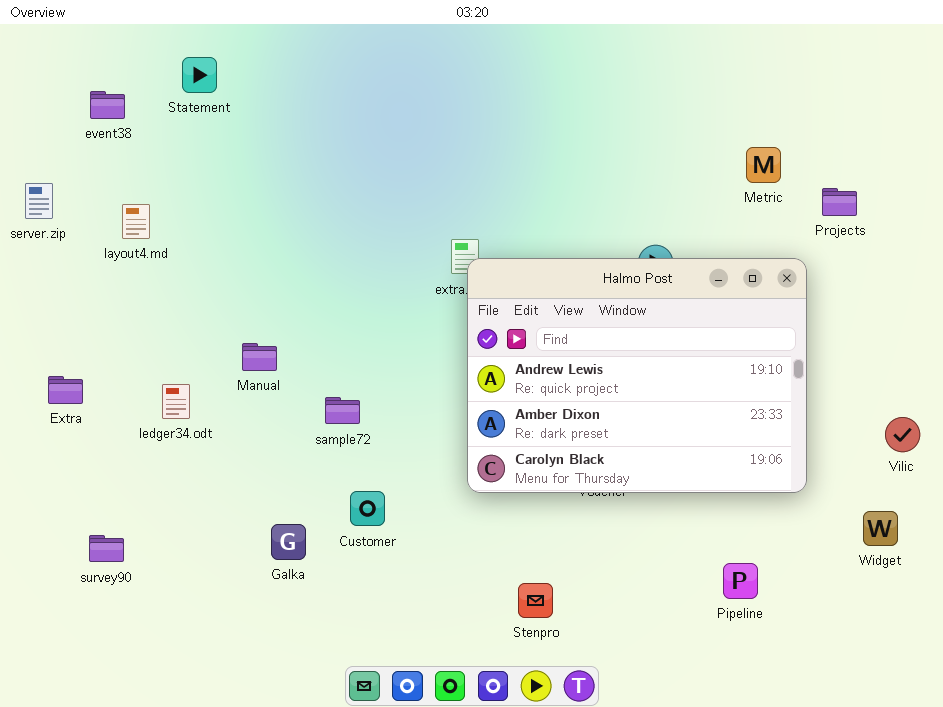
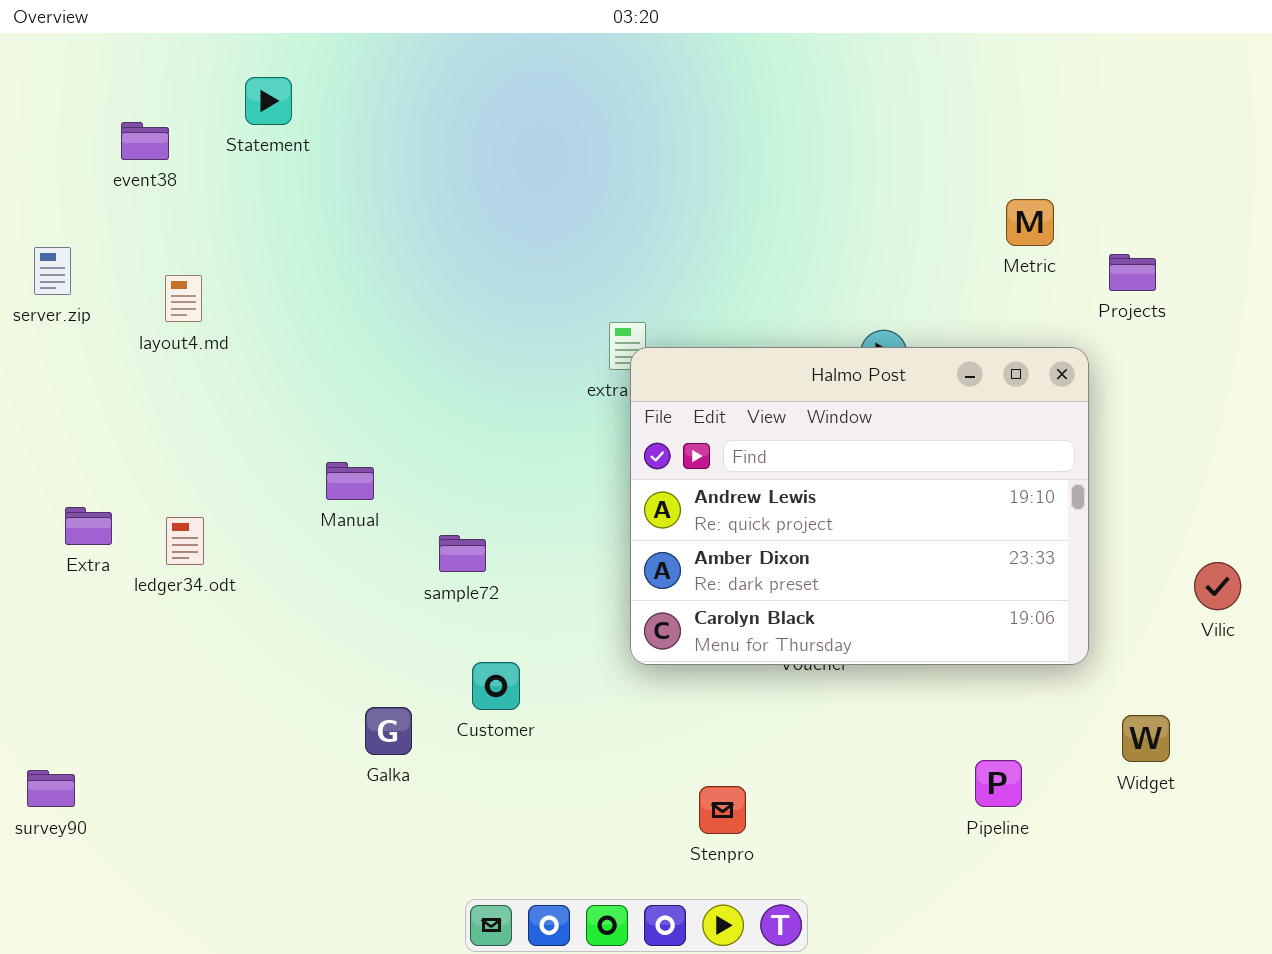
ledger34.odt: [162,384,190,419] -> [166,517,204,565], moved
Widget: [863,511,898,546] -> [1122,715,1170,762], moved
survey90: [89,535,124,562] -> [27,770,75,807], moved

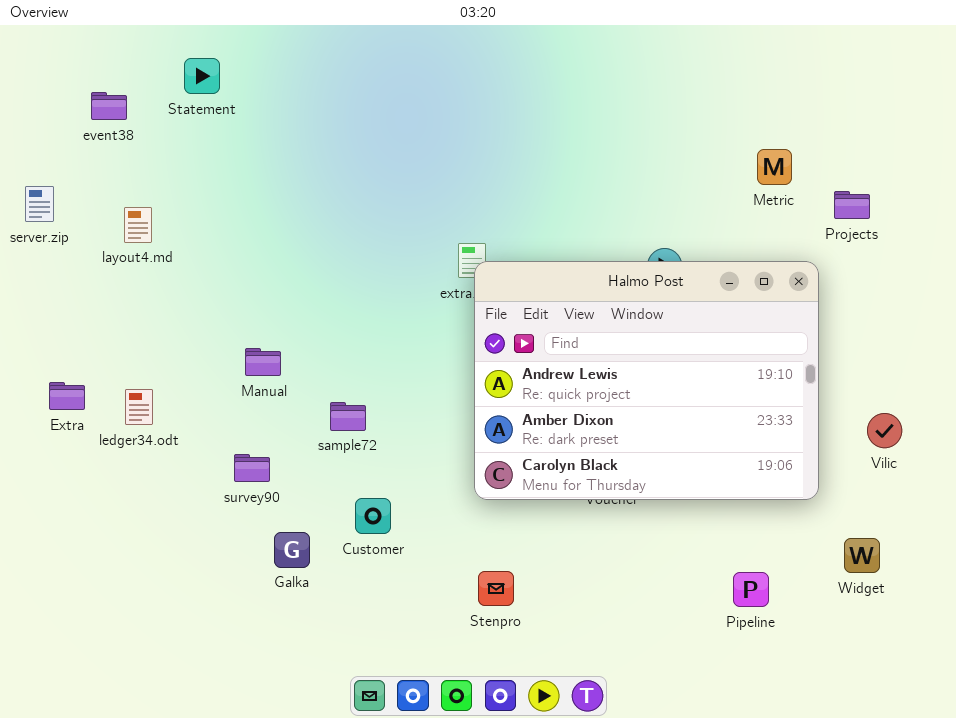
Vilic: [1194,562,1241,610] -> [867,413,902,448], moved
survey90: [27,770,75,807] -> [234,454,270,482], moved
Stenpro: [699,786,746,834] -> [478,571,514,606], moved

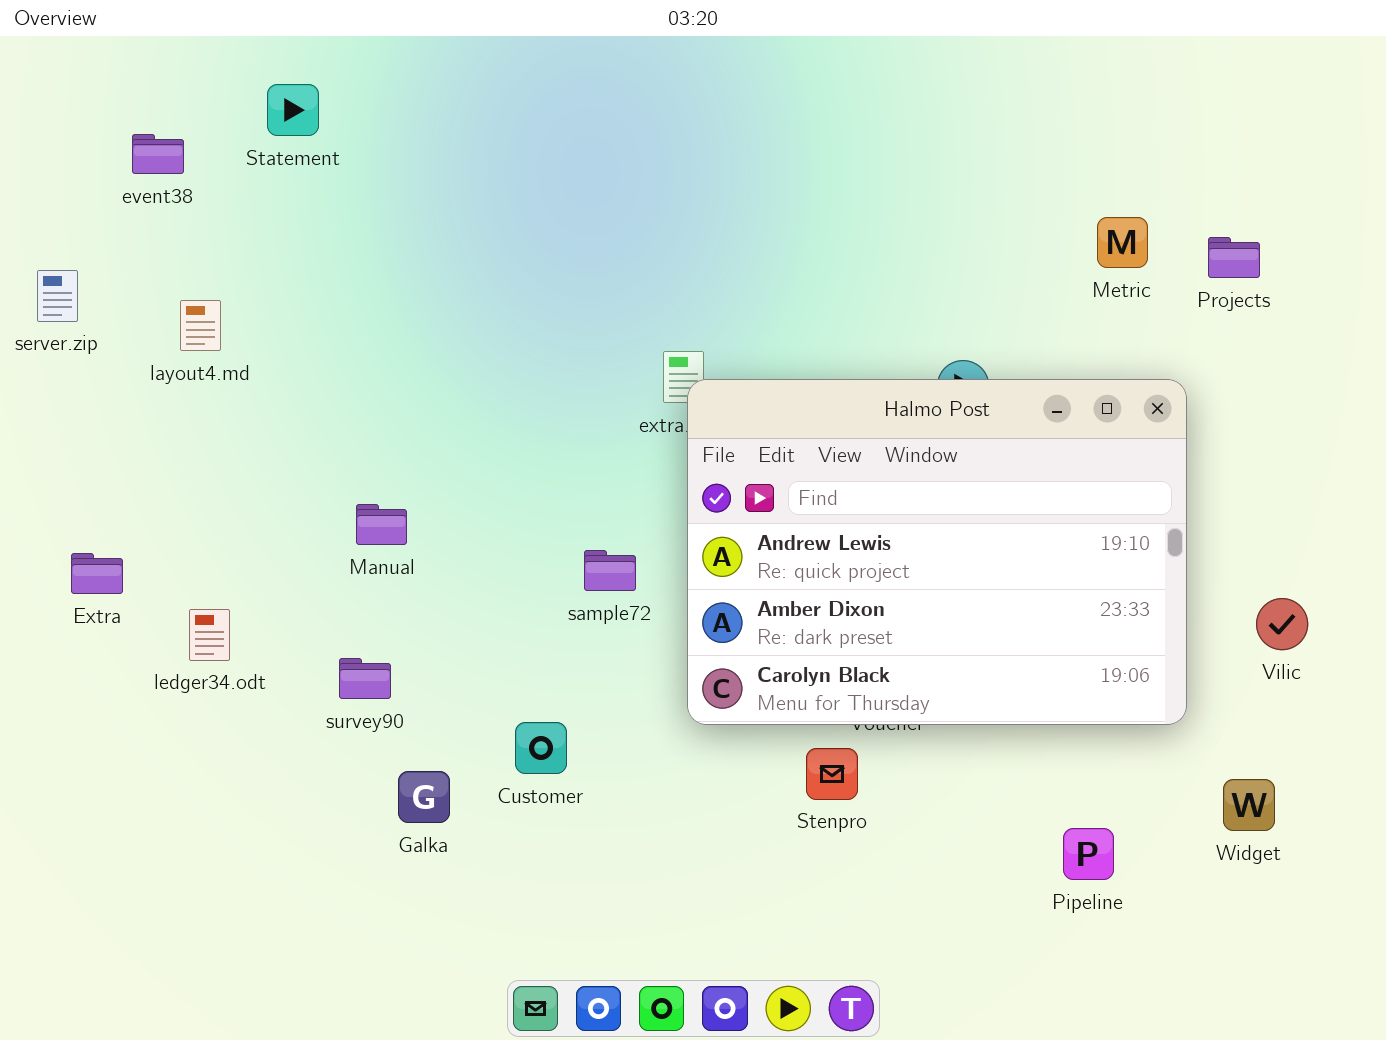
Projects: [834,191,870,219] -> [1208,237,1260,278], moved
ledger34.odt: [125,389,153,425] -> [189,609,230,661], moved
sample72: [330,402,366,431] -> [584,550,636,591], moved
Stenpro: [478,571,514,606] -> [806,748,858,800], moved

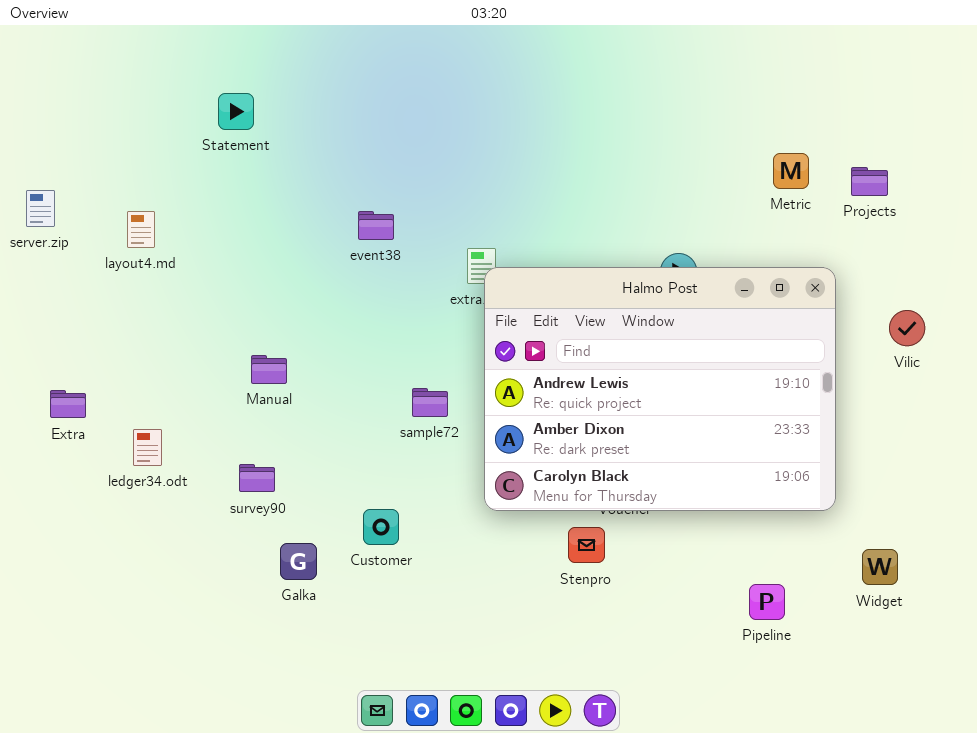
Statement: [267,84,319,136] -> [218,93,254,130], moved
event38: [132,134,184,174] -> [358,211,394,240], moved
Vilic: [1256,598,1308,650] -> [889,310,925,346], moved

